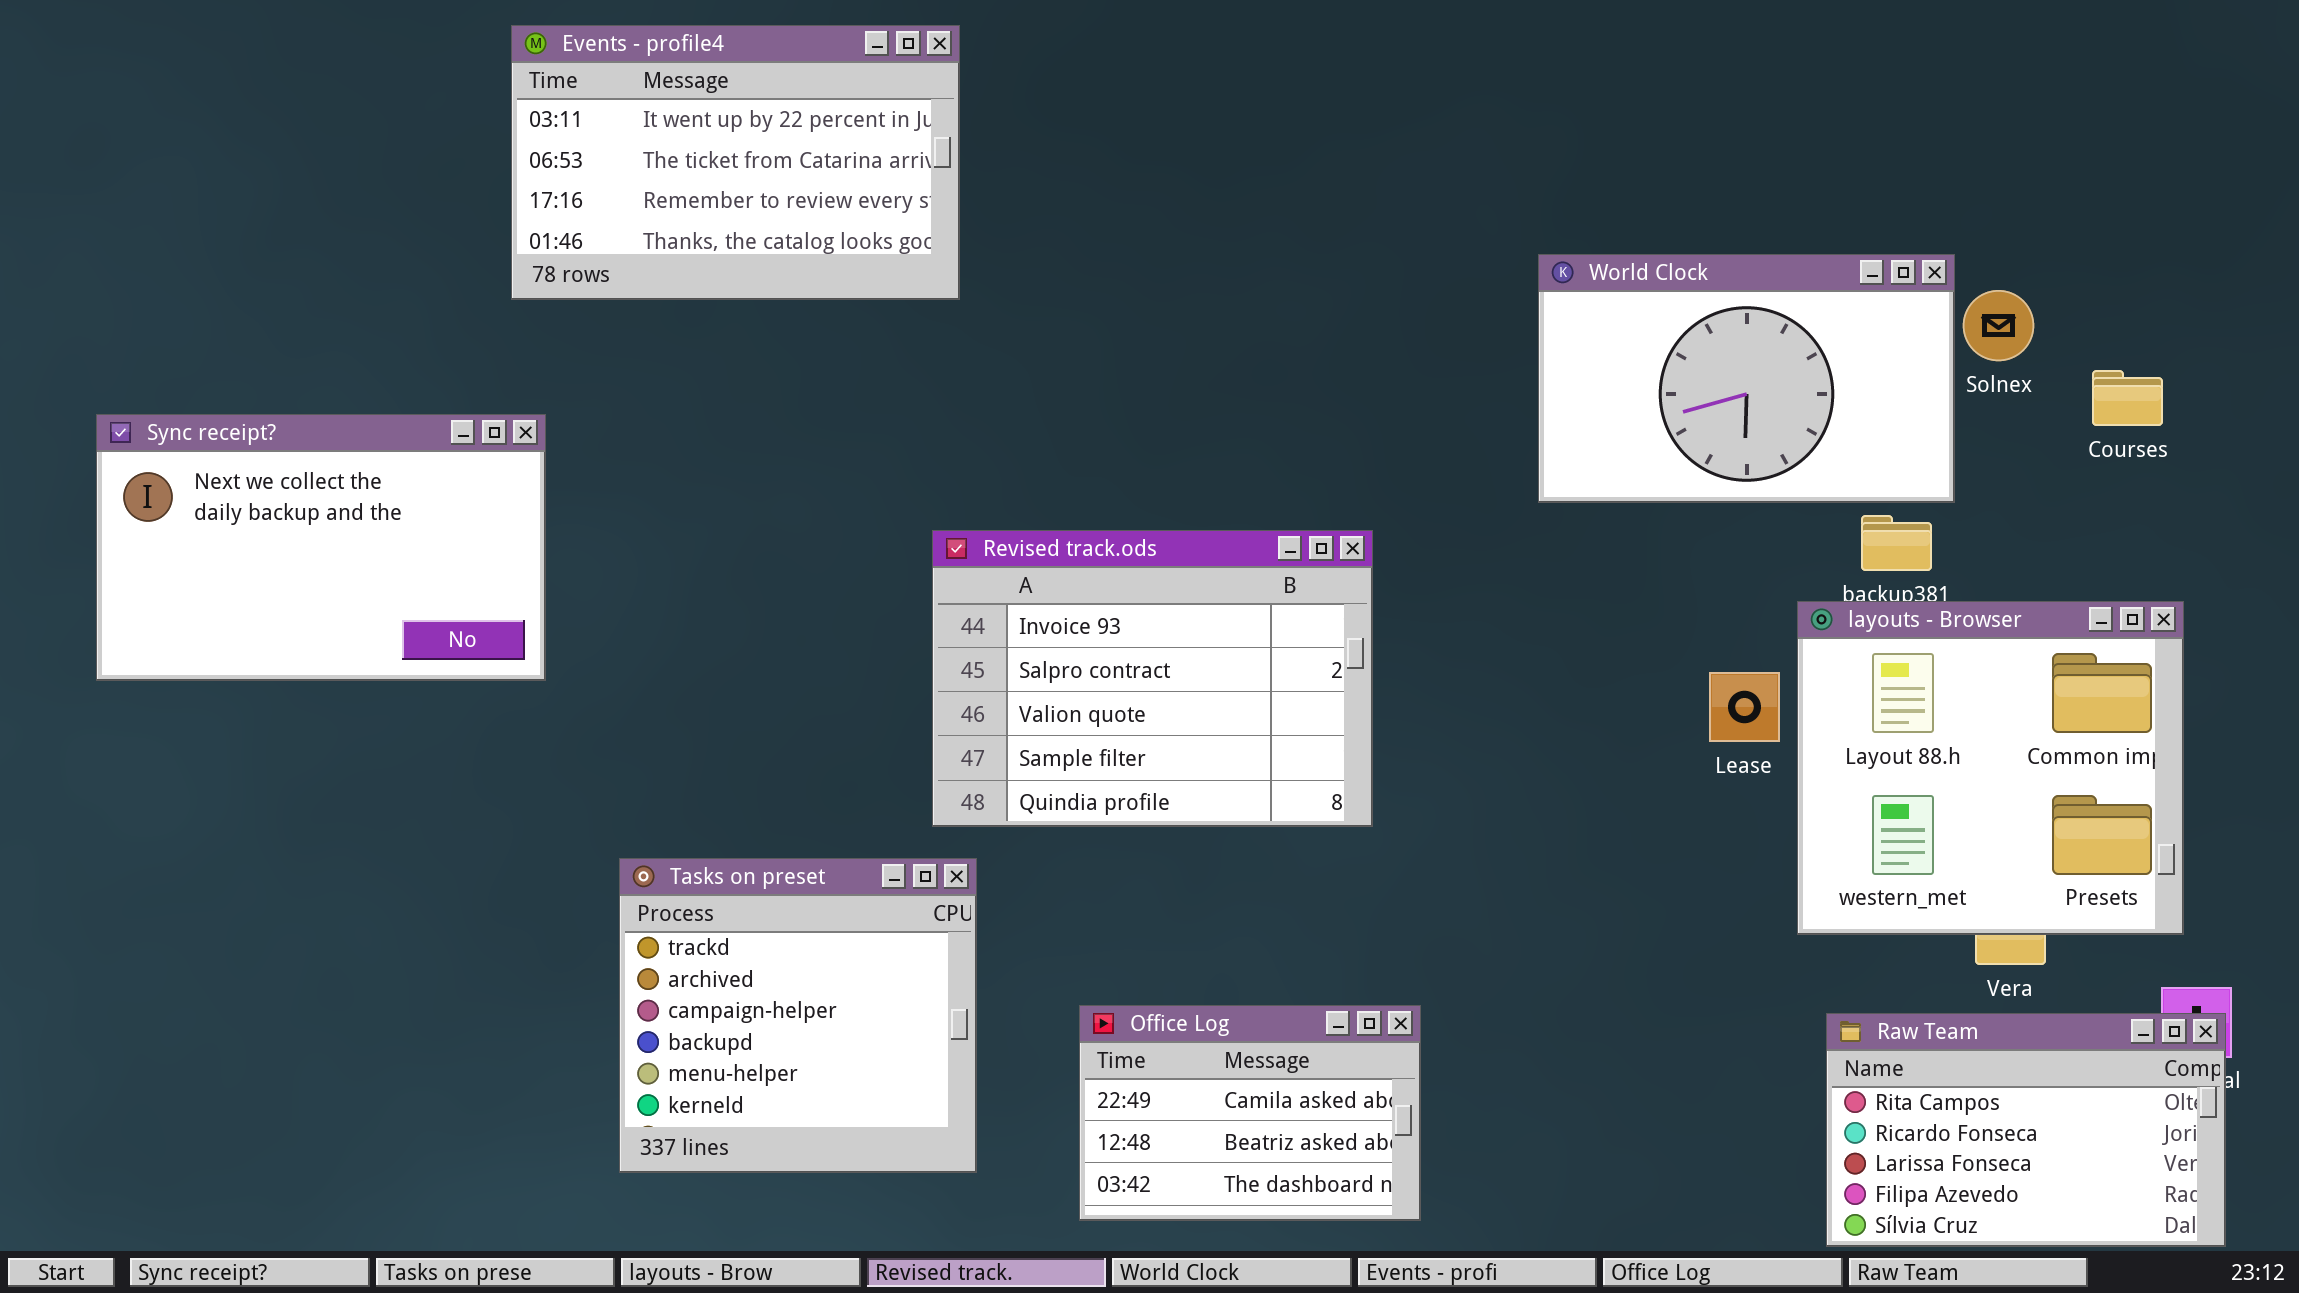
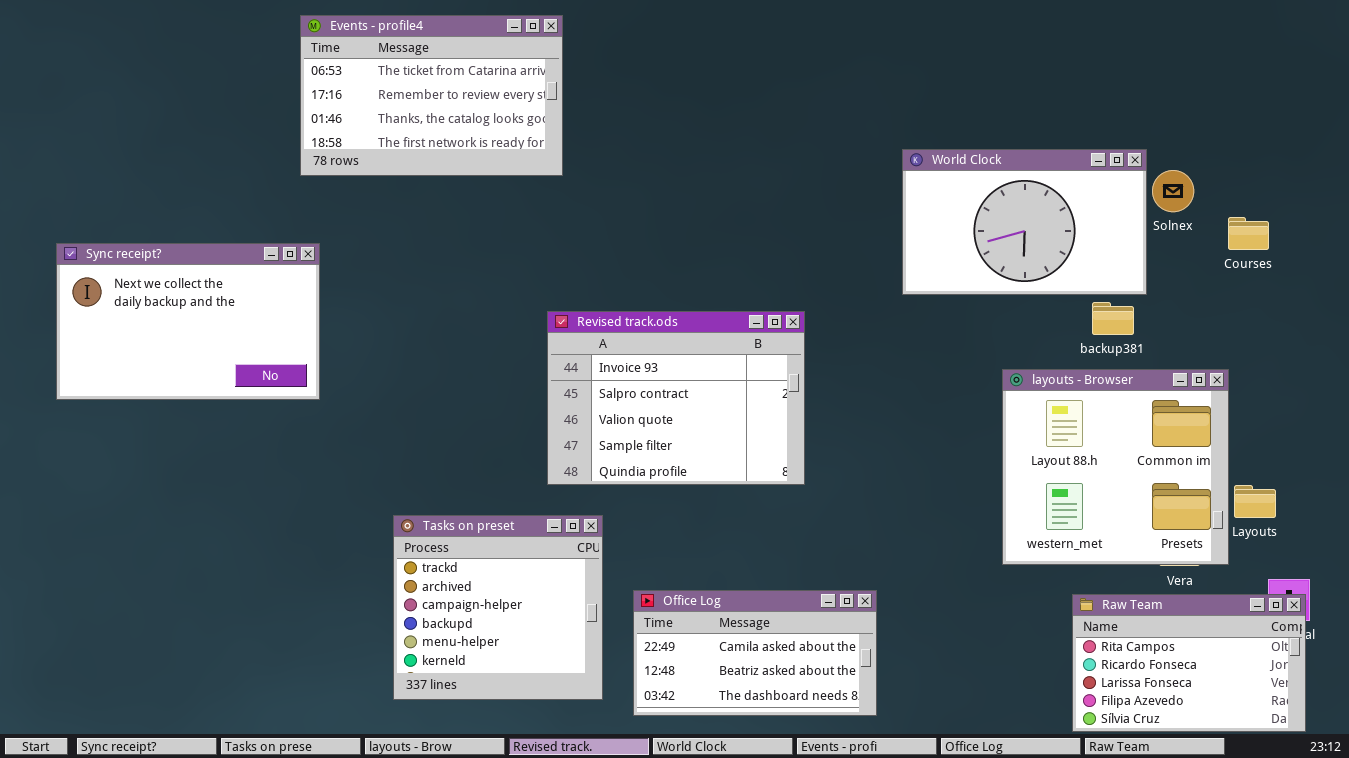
Events - profile4: [511,25,960,300] -> [300,15,563,176], scrolled down 1 row
layouts - Browser: [1797,601,2184,935] -> [1002,369,1229,565], moved
Tasks on preset: [619,858,977,1173] -> [393,515,603,700], moved
Office Log: [1079,1005,1421,1221] -> [633,590,877,716], resized

